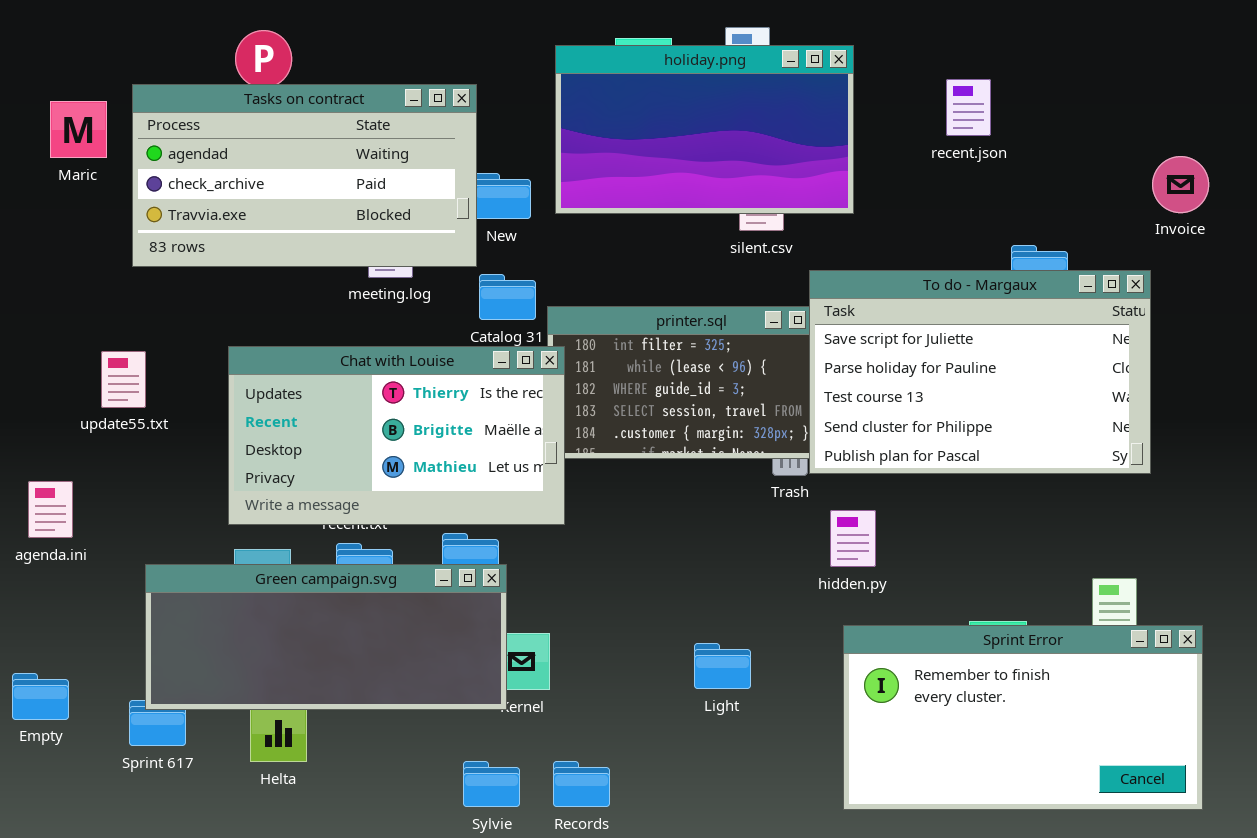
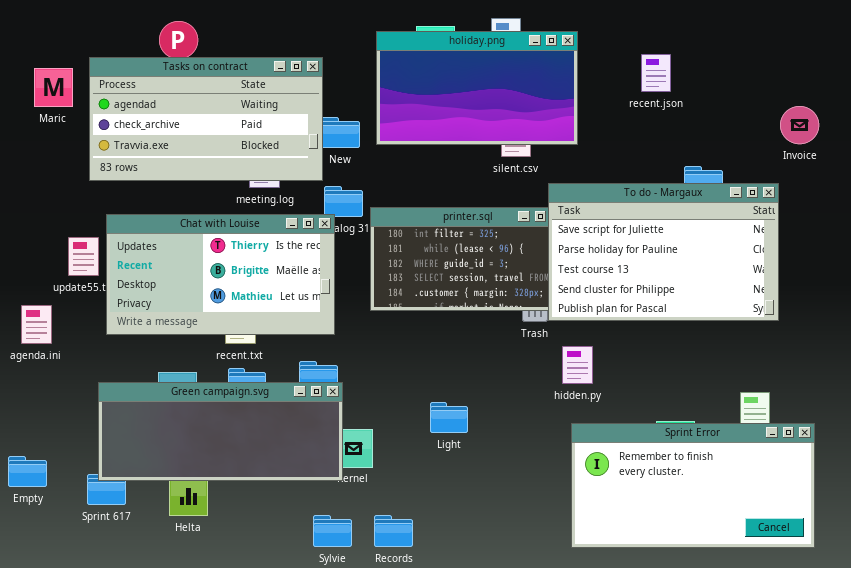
Chat with Louise: [228,346,565,525] -> [106,214,335,335], moved
agenda.ini: [28,481,73,538] -> [21,305,52,344], moved
Light: [694,643,751,689] -> [430,402,468,433], moved

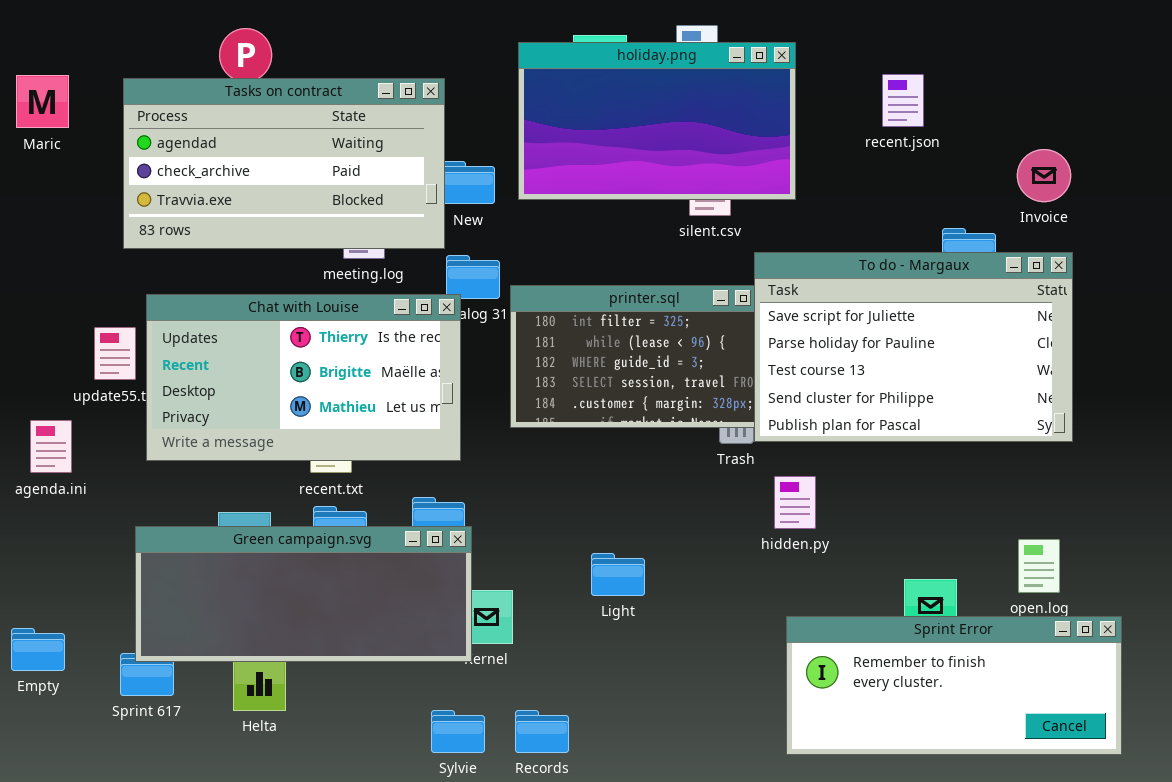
Maric: [34,68,73,107] -> [16,75,69,128], moved
Invoice: [780,106,819,144] -> [1017,149,1071,202], moved
Sprint Error: [571,423,815,548] -> [786,616,1122,755], resized

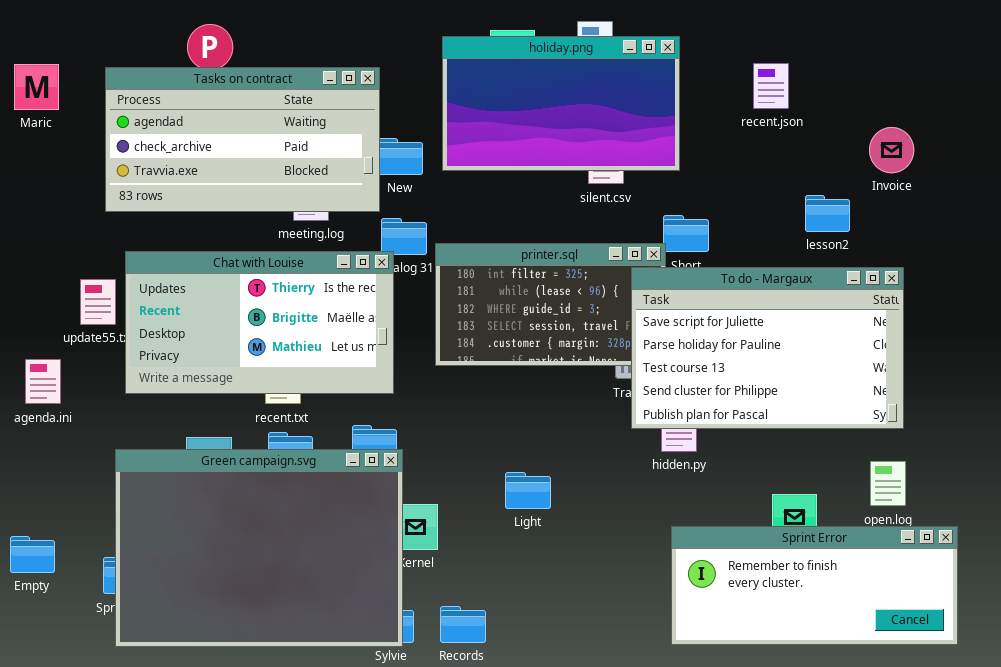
To do - Margaux: [754,252,1073,442] -> [631,267,904,429], moved
Green campaign.svg: [135,526,472,662] -> [115,449,403,647], resized

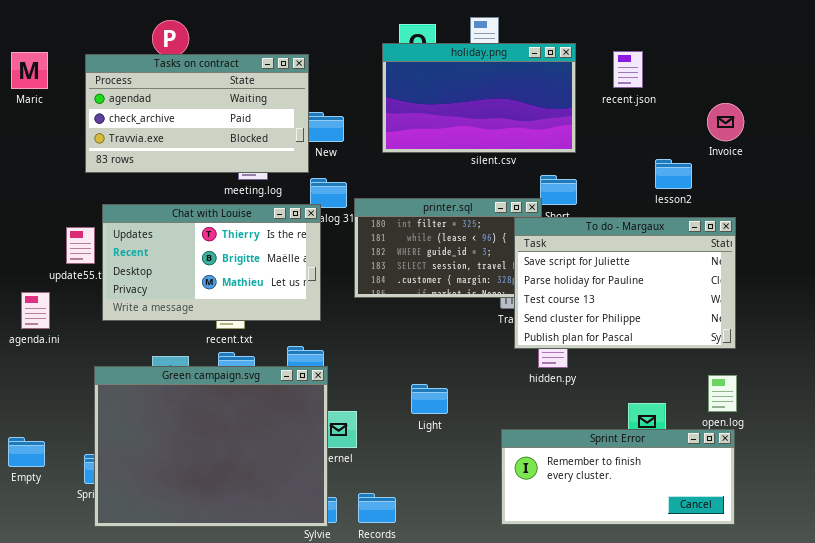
holiday.png: [442,36,680,171] -> [382,43,576,153], moved
Sprint Error: [671,526,958,645] -> [501,429,735,525], moved

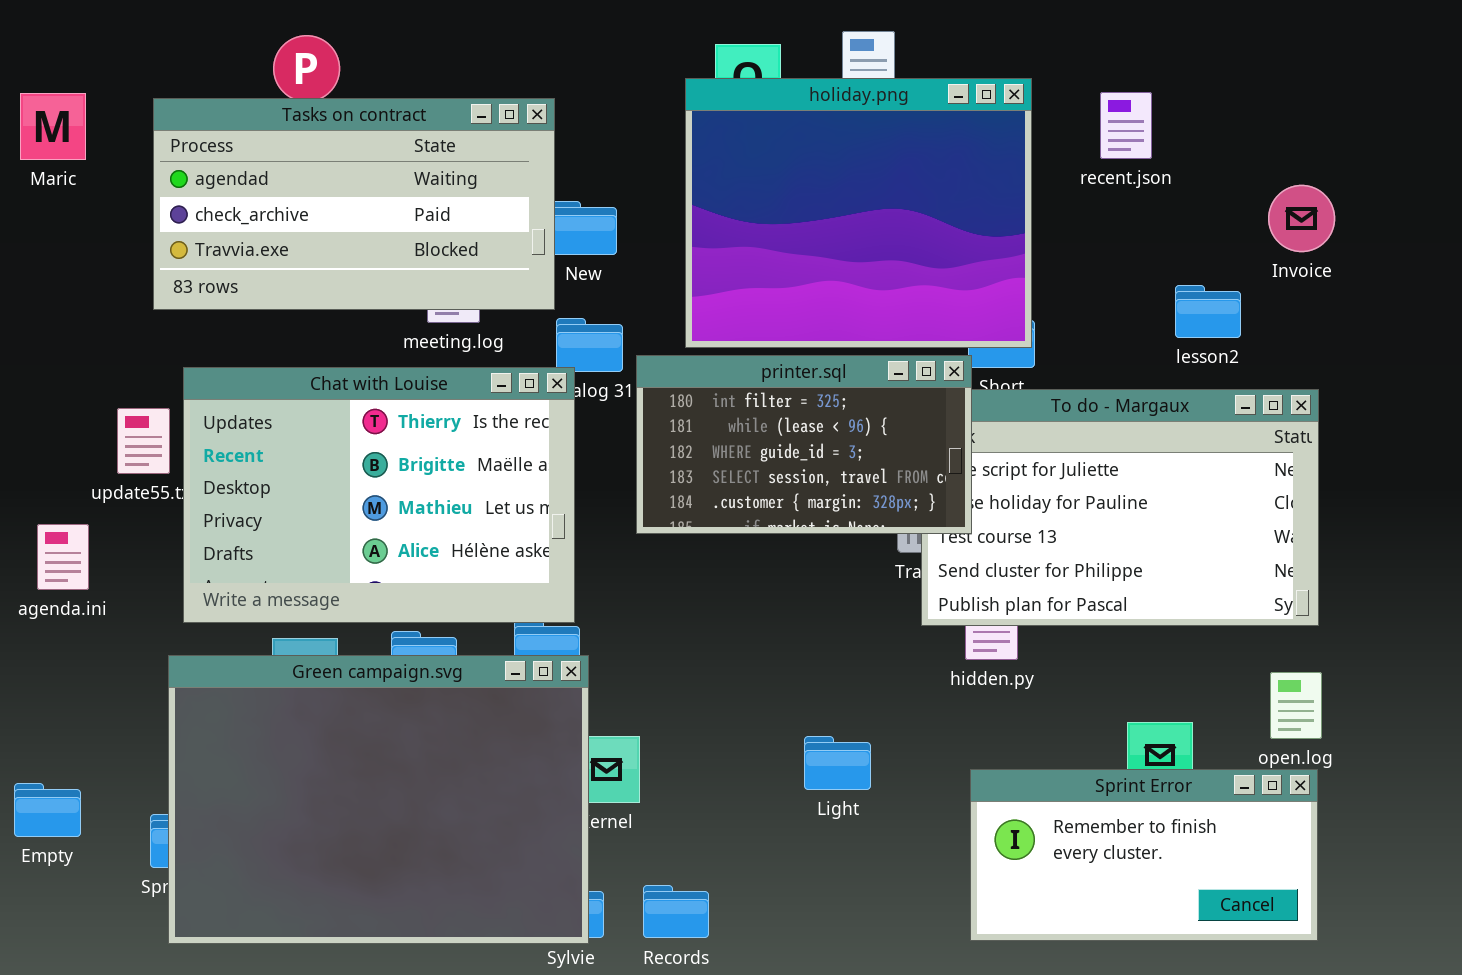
holiday.png: [382,43,576,153] -> [685,78,1032,348], resized
printer.sql: [354,198,542,298] -> [636,355,972,534], raised
Chat with Louise: [102,204,321,321] -> [183,367,575,623], resized
Light: [411,384,448,414] -> [804,736,871,790], moved
Sprint Error: [501,429,735,525] -> [970,769,1318,941], resized

